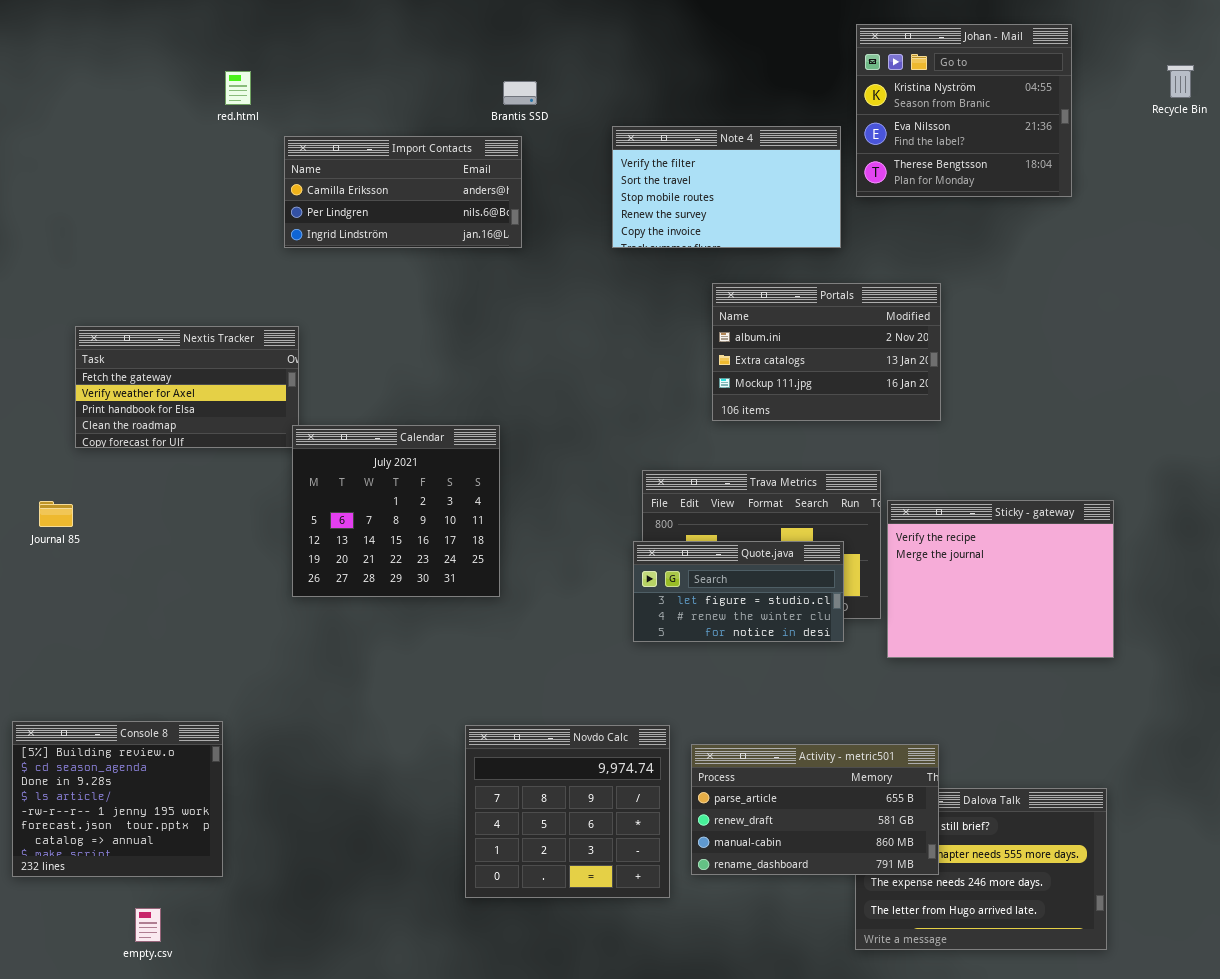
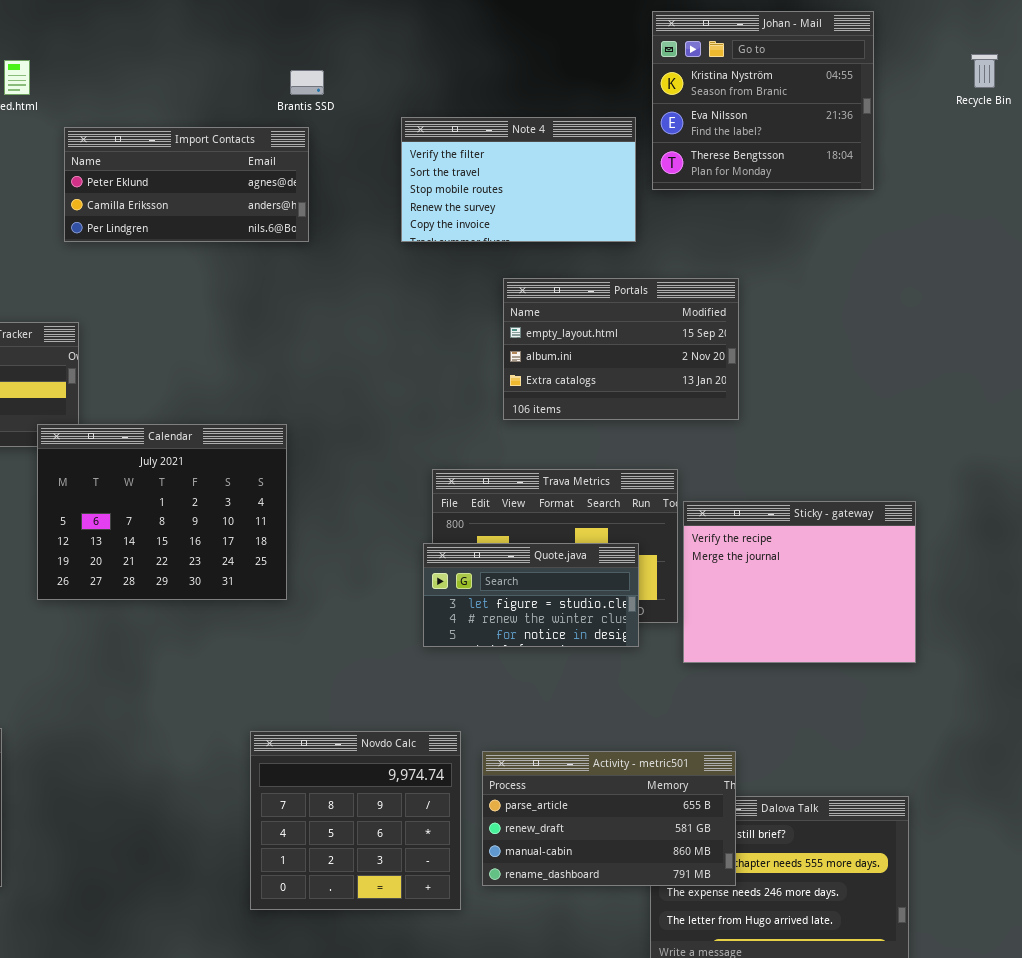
Import Contacts: [284,136,522,248] -> [64,127,309,242], scrolled up 1 row
Portals: [712,283,941,421] -> [503,278,739,420], scrolled up 1 row
Calendar: [292,425,500,597] -> [37,424,287,600], resized

